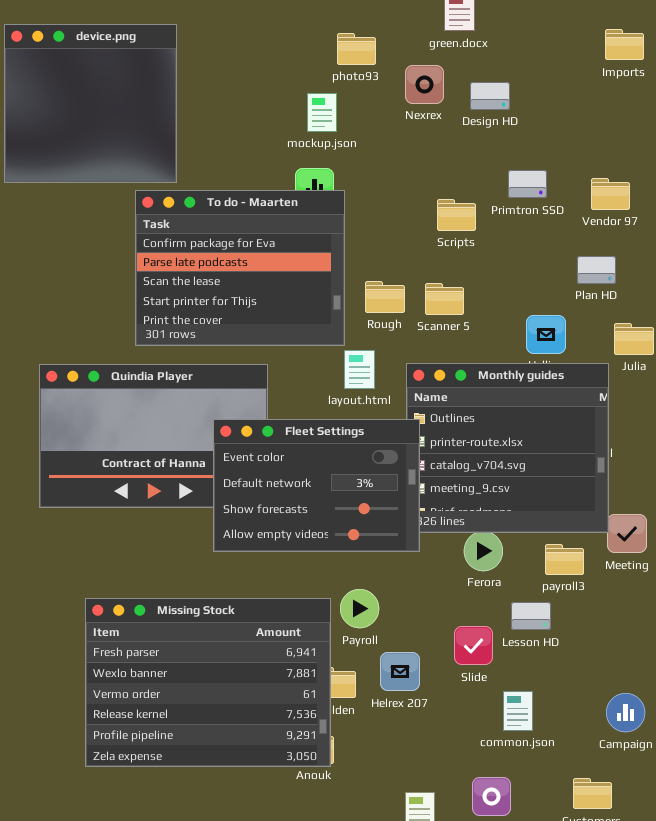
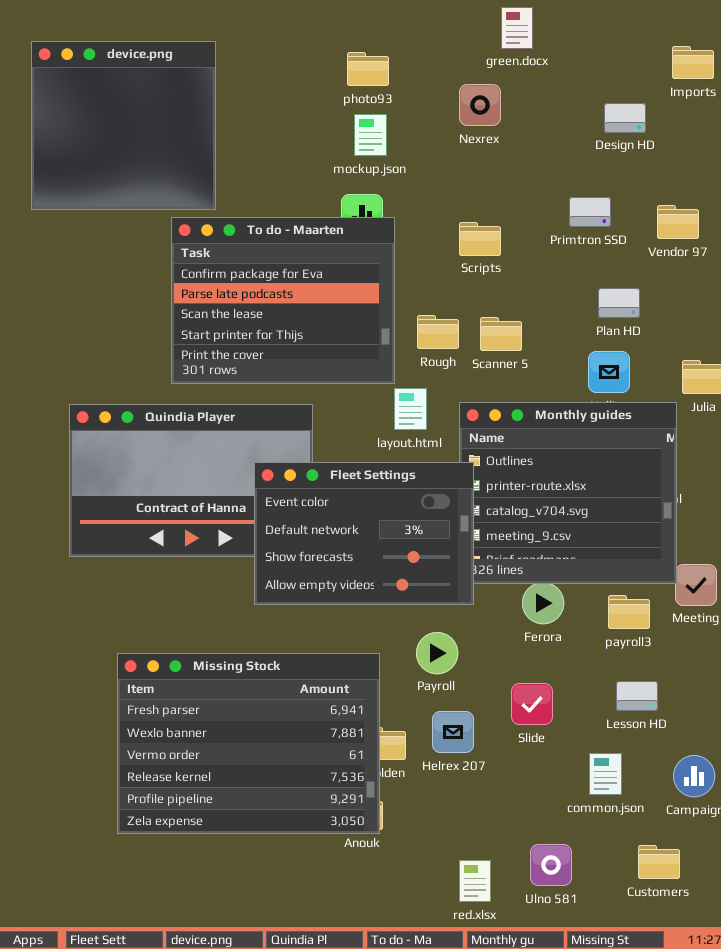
photo93: [337,33,376,65] -> [347,52,389,86], moved
Design HD: [470,82,510,110] -> [604,103,646,133], moved
Scripts: [437,199,476,231] -> [459,222,501,256], moved
Plan HD: [577,256,616,284] -> [598,288,640,318], moved
Payroll: [340,589,379,628] -> [416,632,458,674], moved
Lesson HD: [511,602,551,630] -> [616,681,658,711], moved
common.json: [503,691,533,731] -> [589,753,622,795], moved

